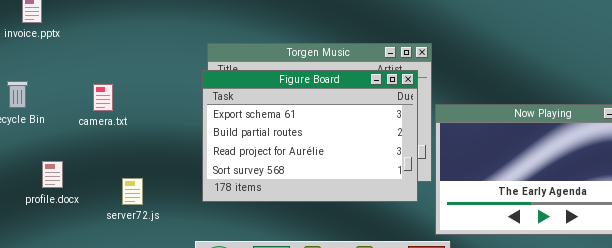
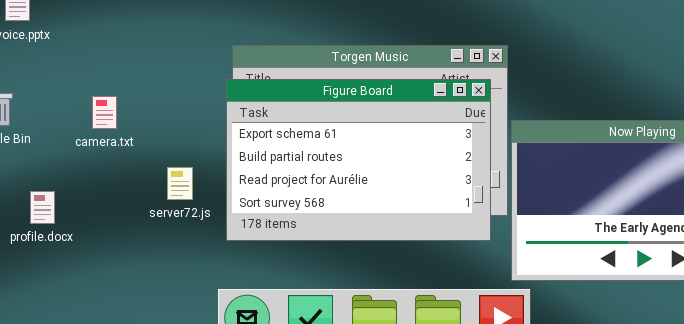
server72.js: [122,178,143,205] -> [167,167,193,200], moved

